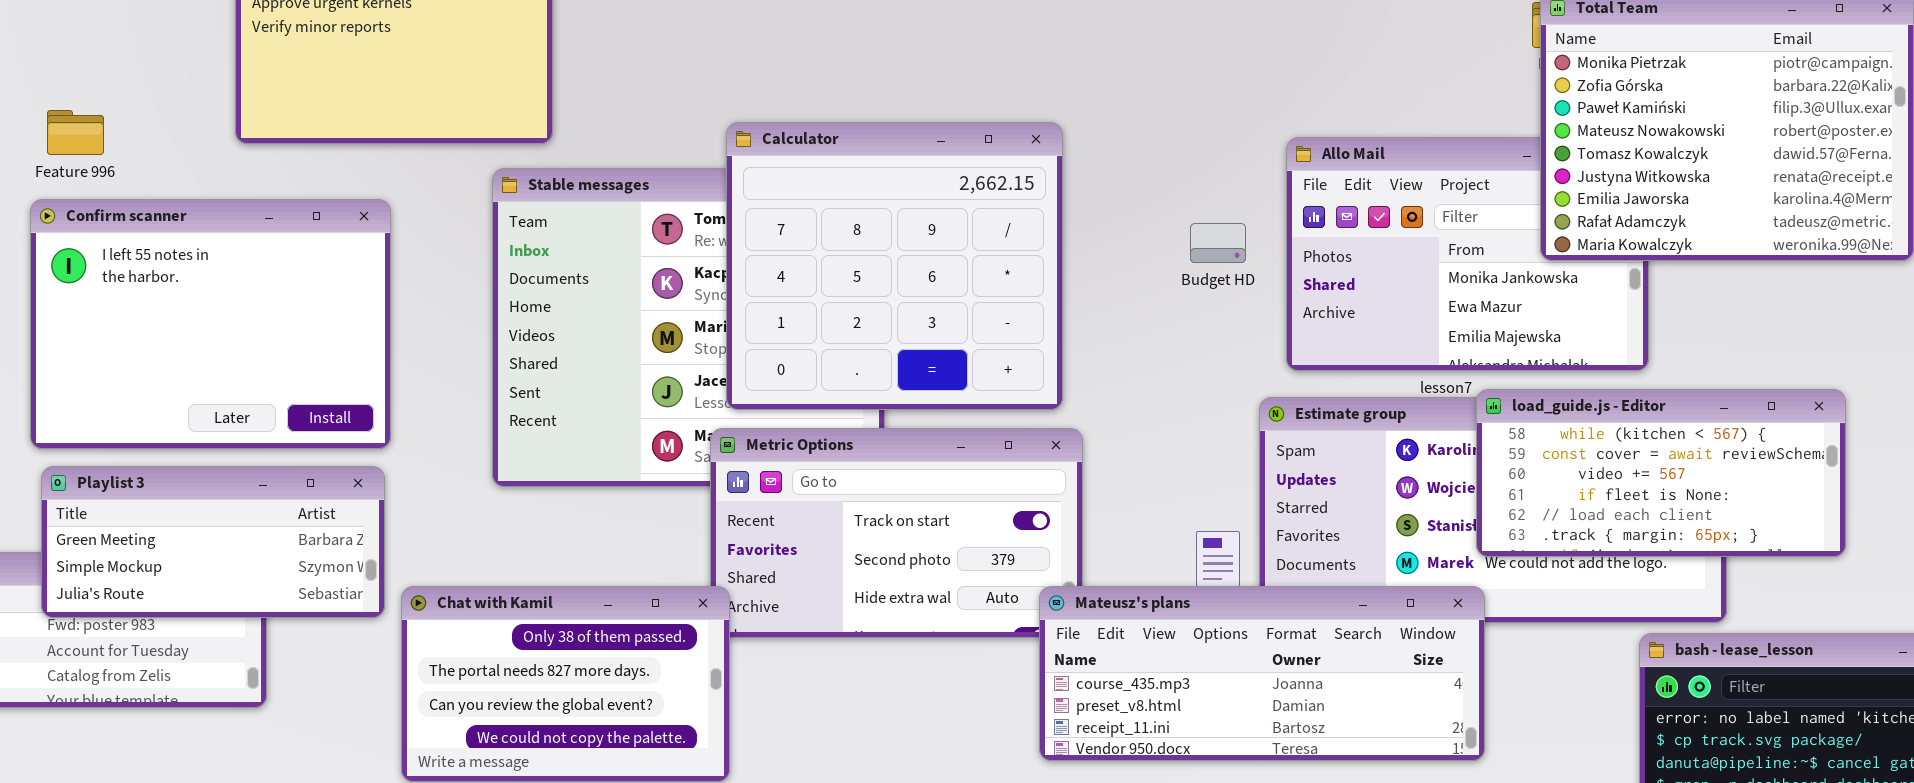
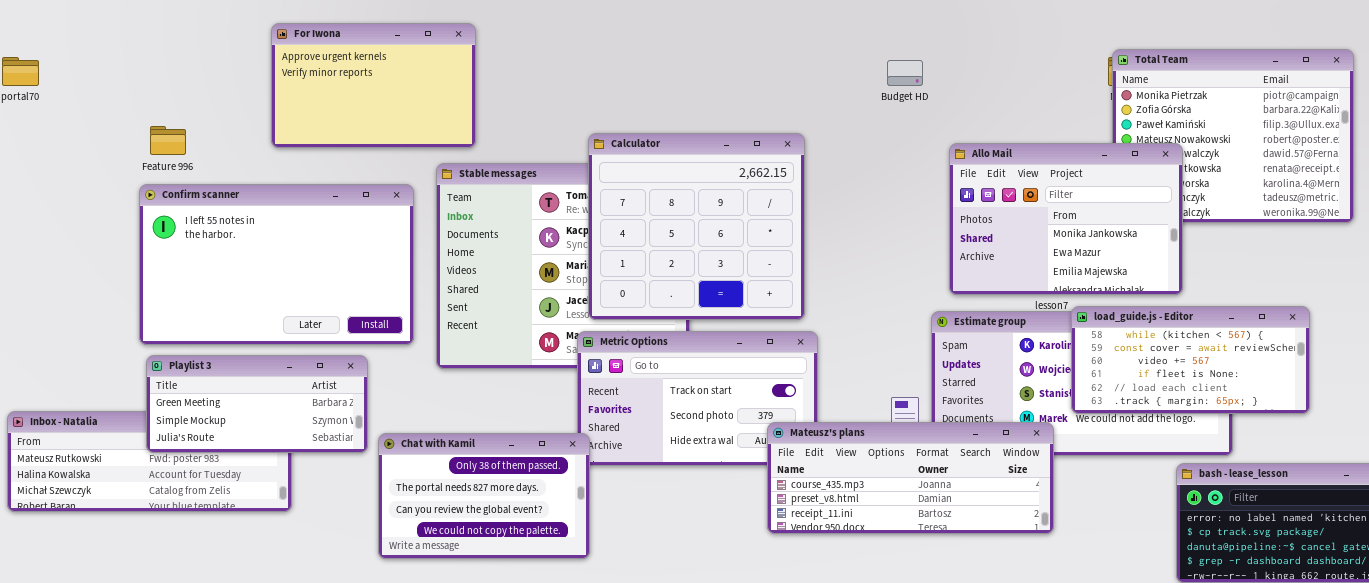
Allo Mail: [1286,137,1649,371] -> [949,143,1183,295], raised
Confirm scanner: [30,199,391,449] -> [139,184,414,345], resized
Budget HD: [1190,223,1246,263] -> [887,60,923,86], moved
Mateusz's plans: [1039,586,1485,761] -> [767,422,1054,534], moved

